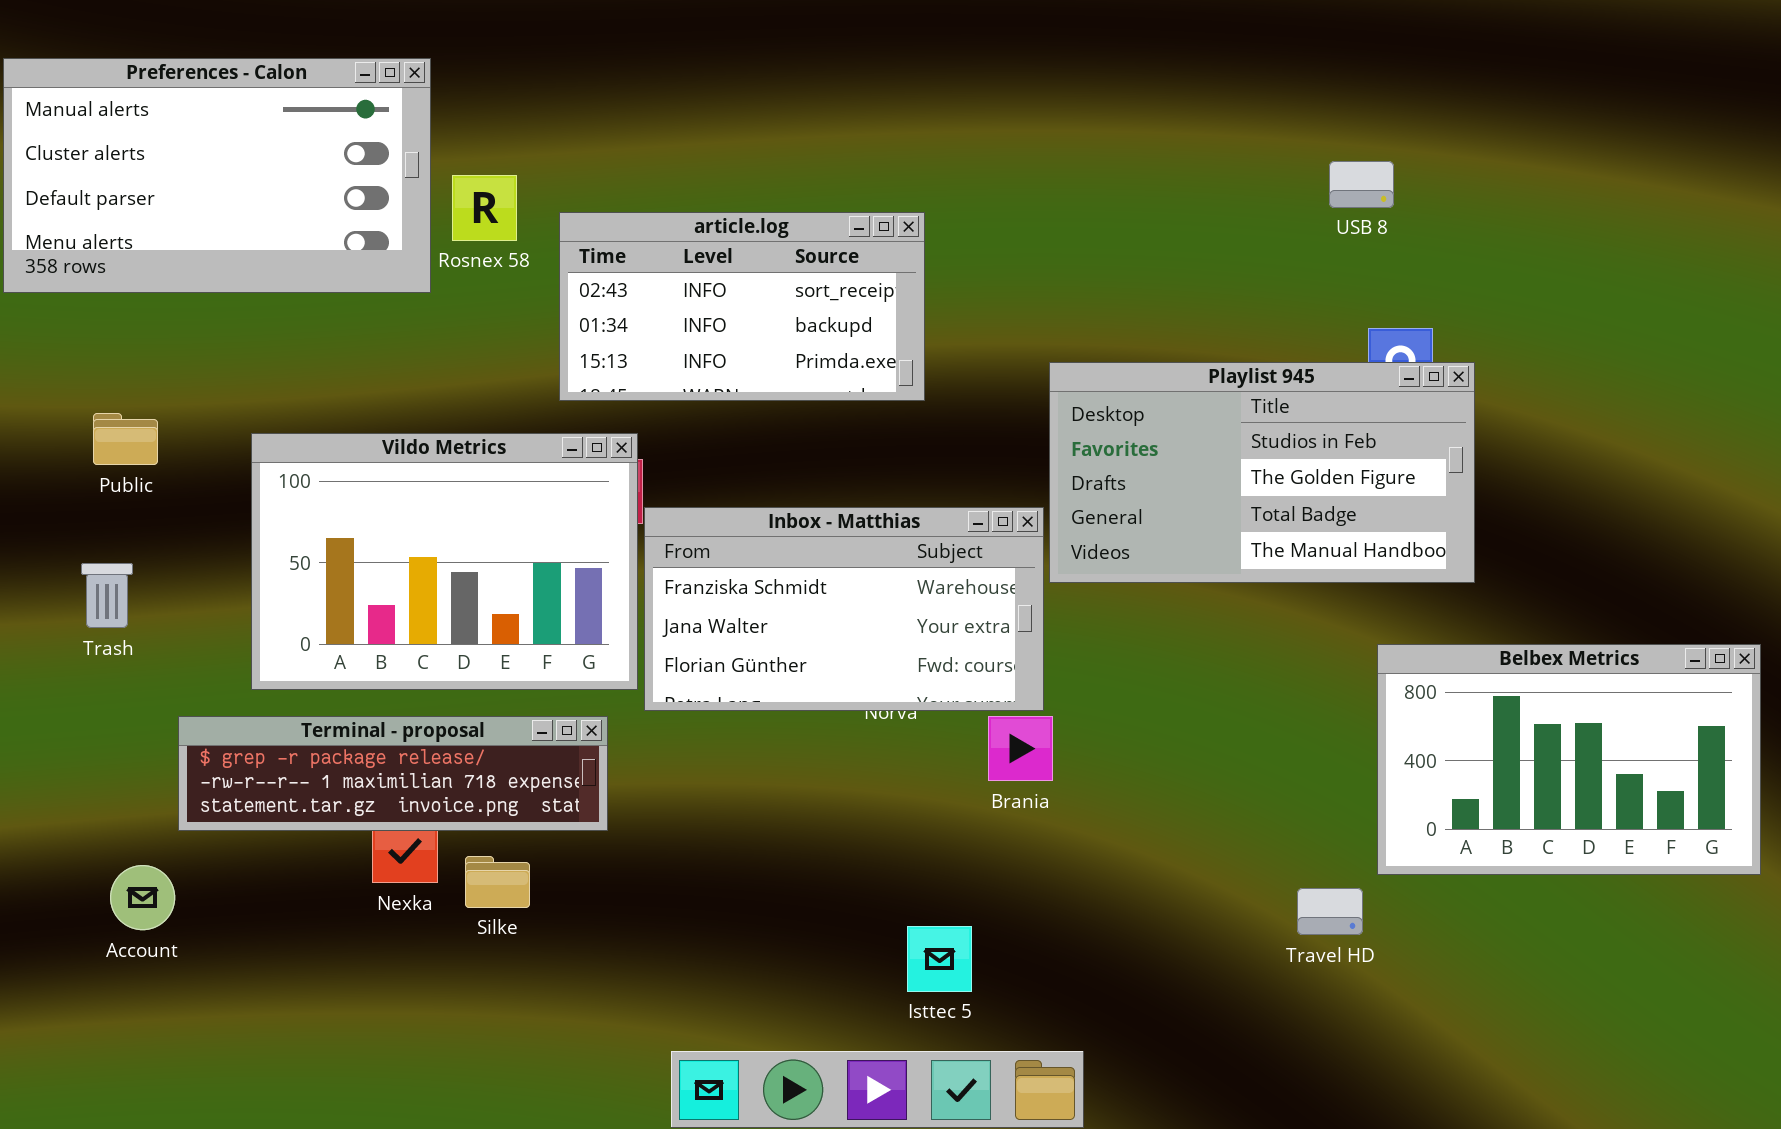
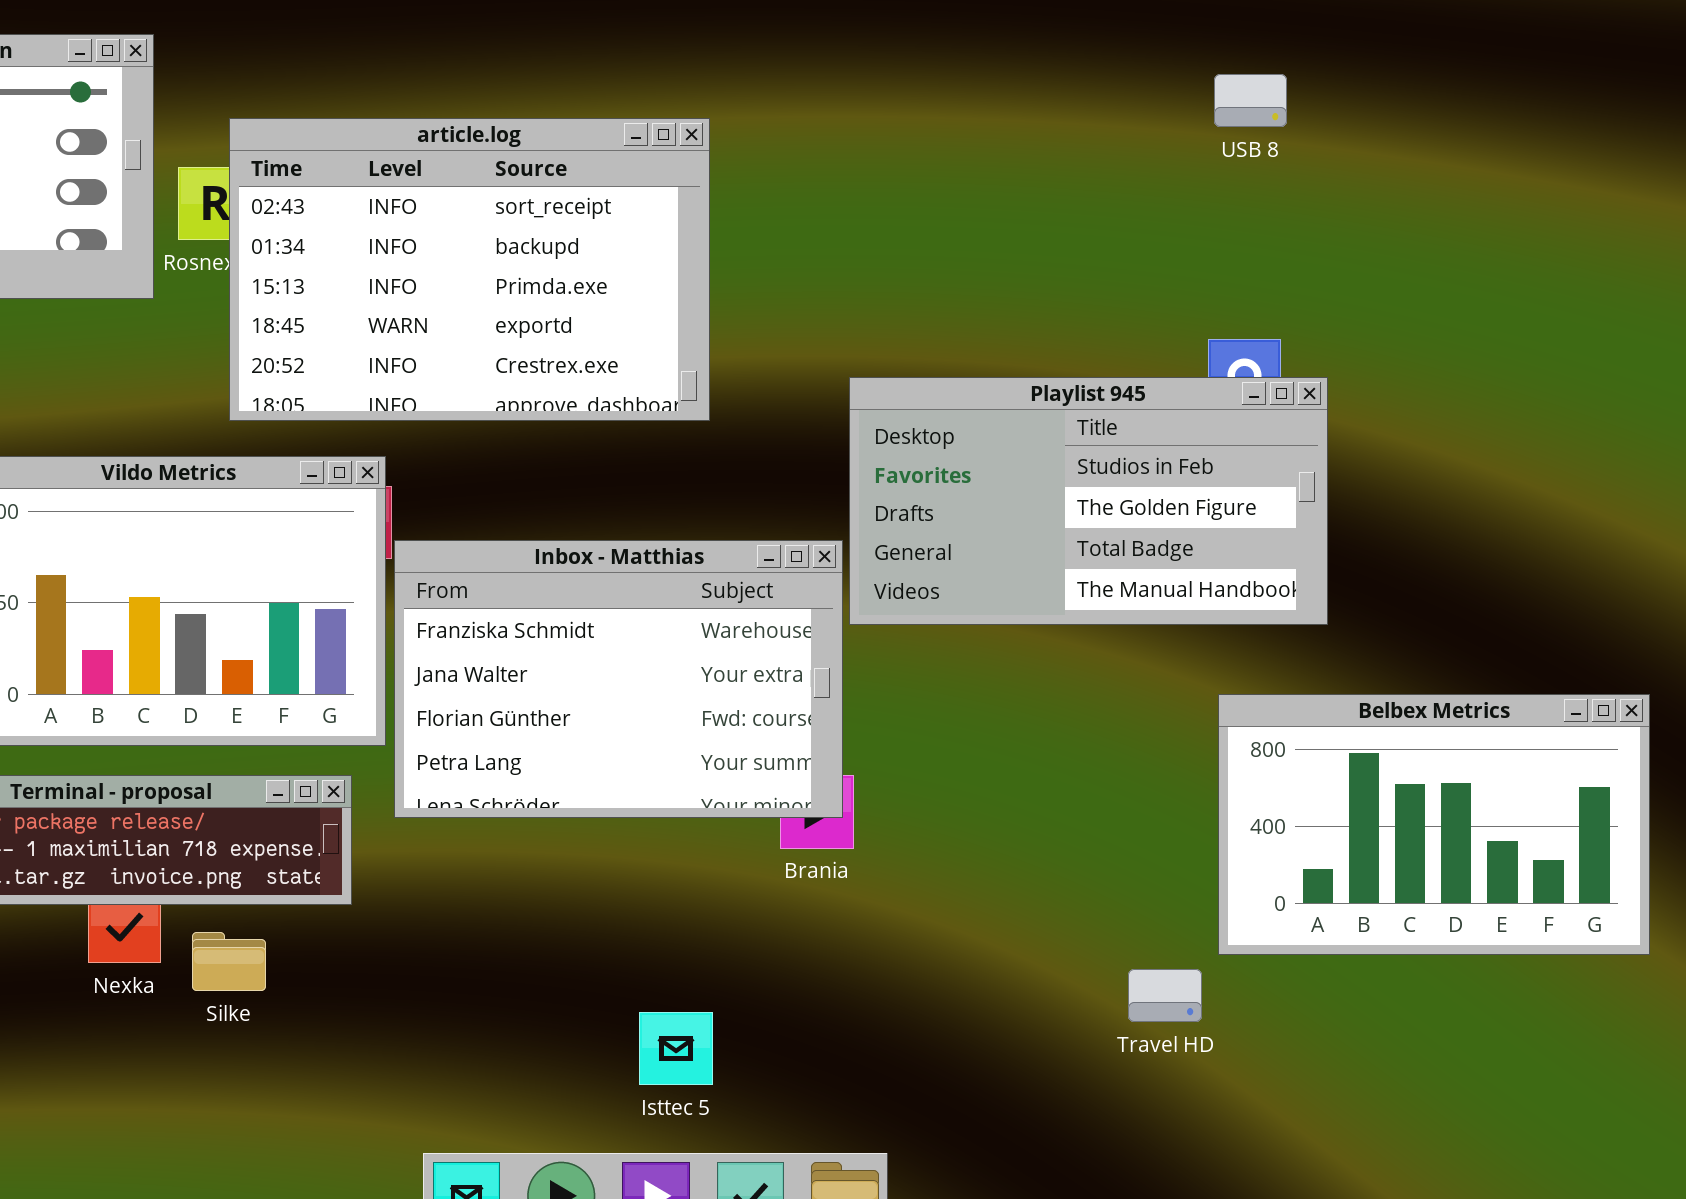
USB 8: [1329,161,1394,208] -> [1214,74,1287,127], moved
article.log: [559,212,925,401] -> [229,118,710,421], resized
Inbox - Matthias: [644,507,1044,711] -> [394,540,843,818], resized
Isttec 5: [907,926,972,992] -> [639,1012,713,1085], moved

